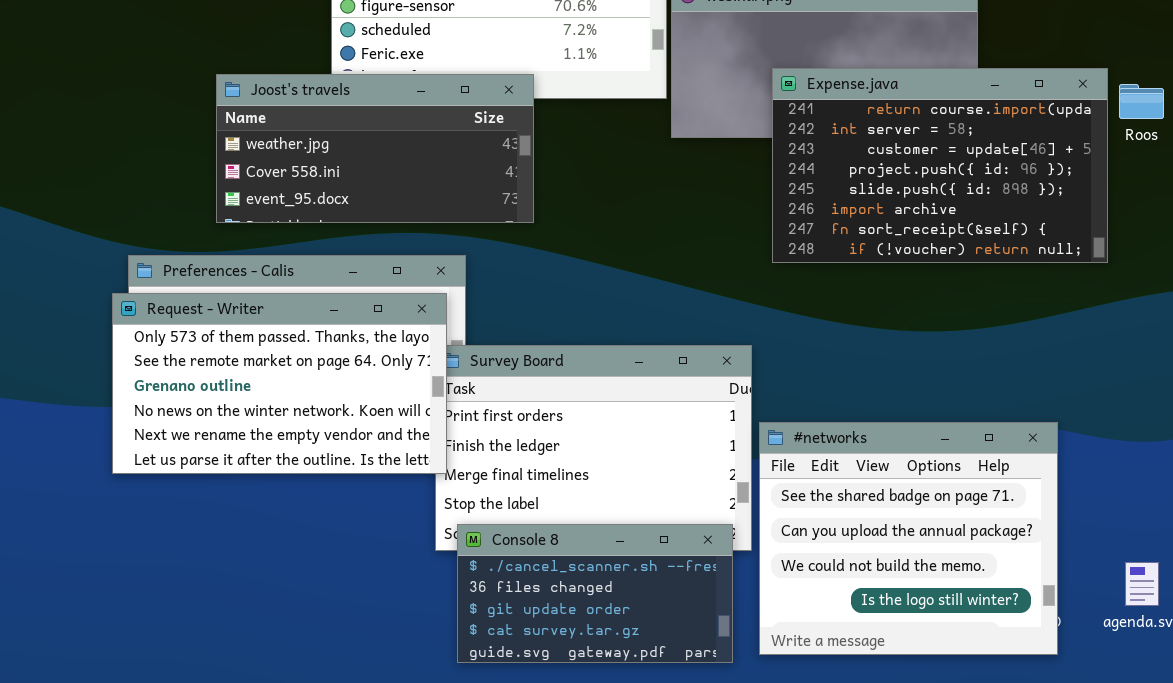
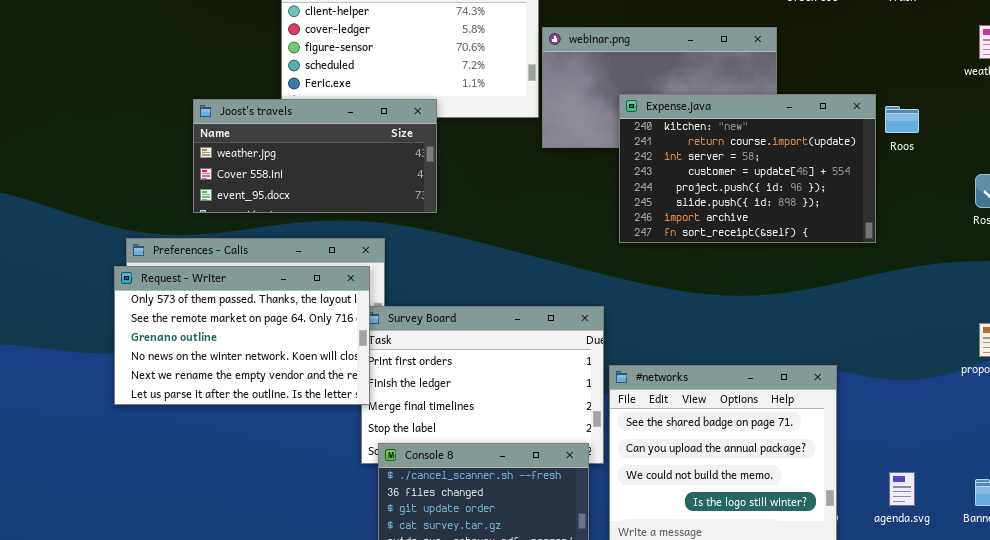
Expense.java: [772,68,1108,263] -> [619,94,876,243], scrolled up 1 row

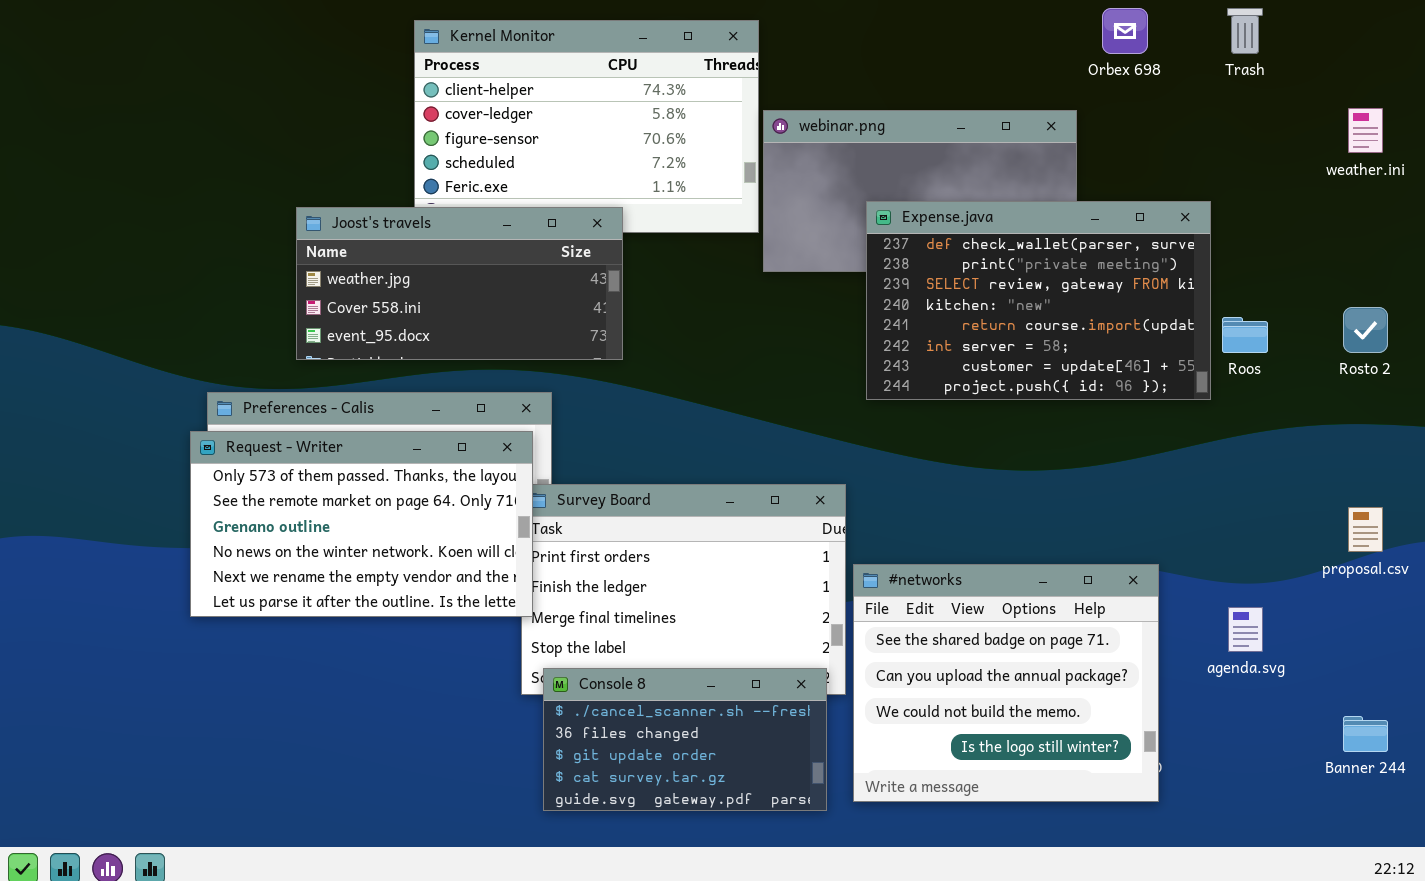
Expense.java: [619,94,876,243] -> [866,201,1211,400], scrolled up 3 rows
Roos: [885,106,919,133] -> [1222,317,1268,353], moved
agenda.svg: [889,472,915,506] -> [1228,607,1263,652], moved

